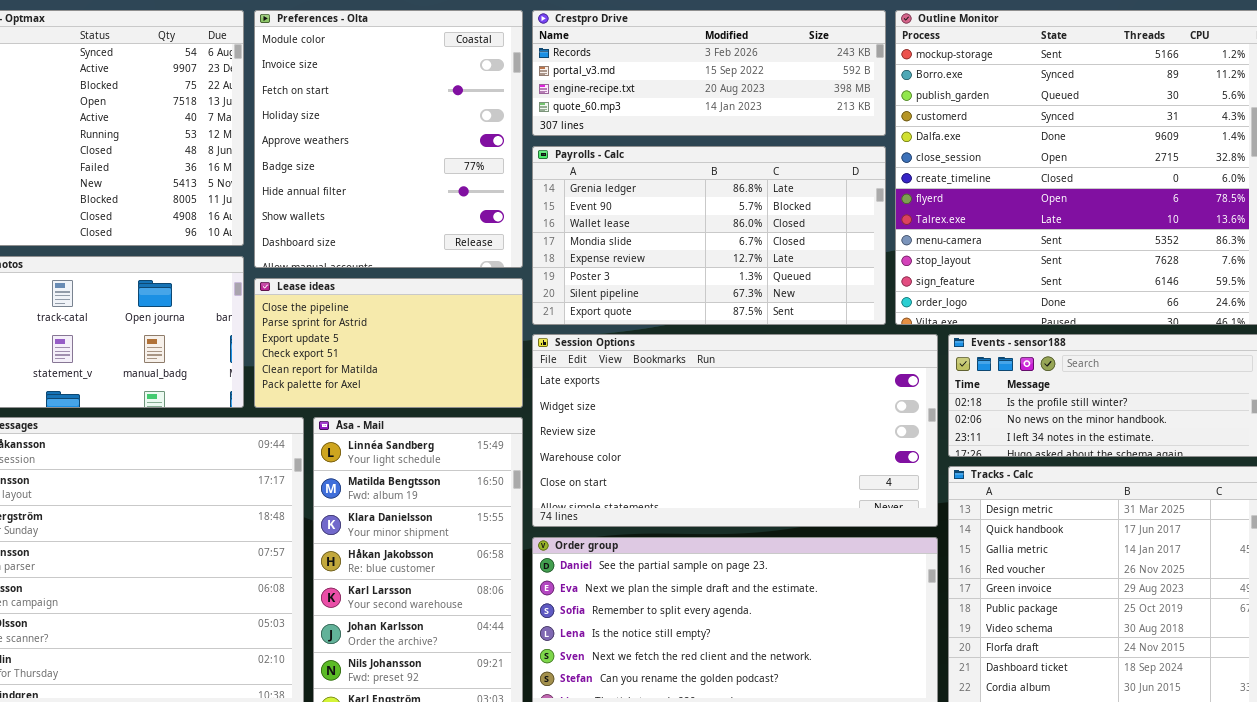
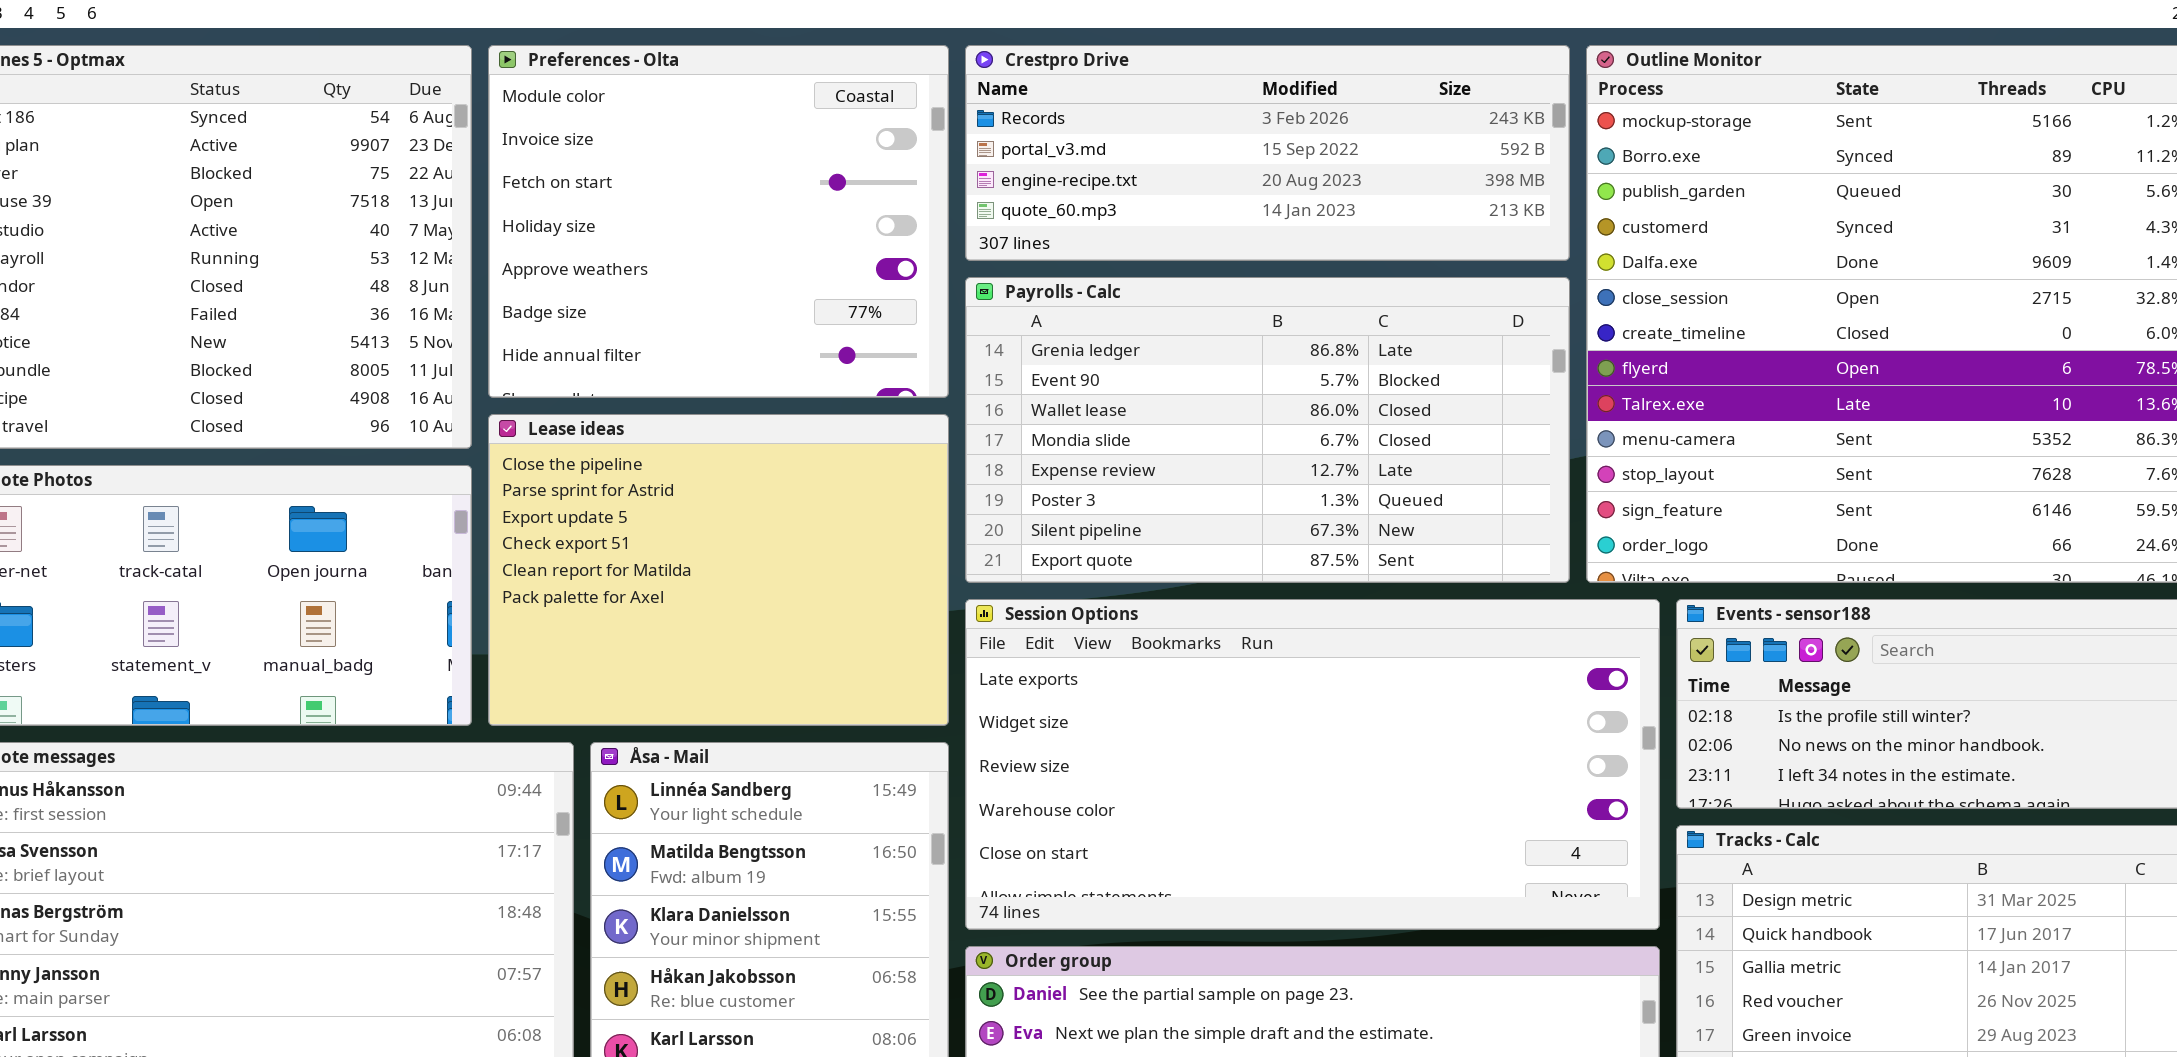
Preferences - Olta: [254,10,523,268] -> [488,45,949,398], resized
Lease ideas: [254,278,523,408] -> [488,414,949,726], resized

